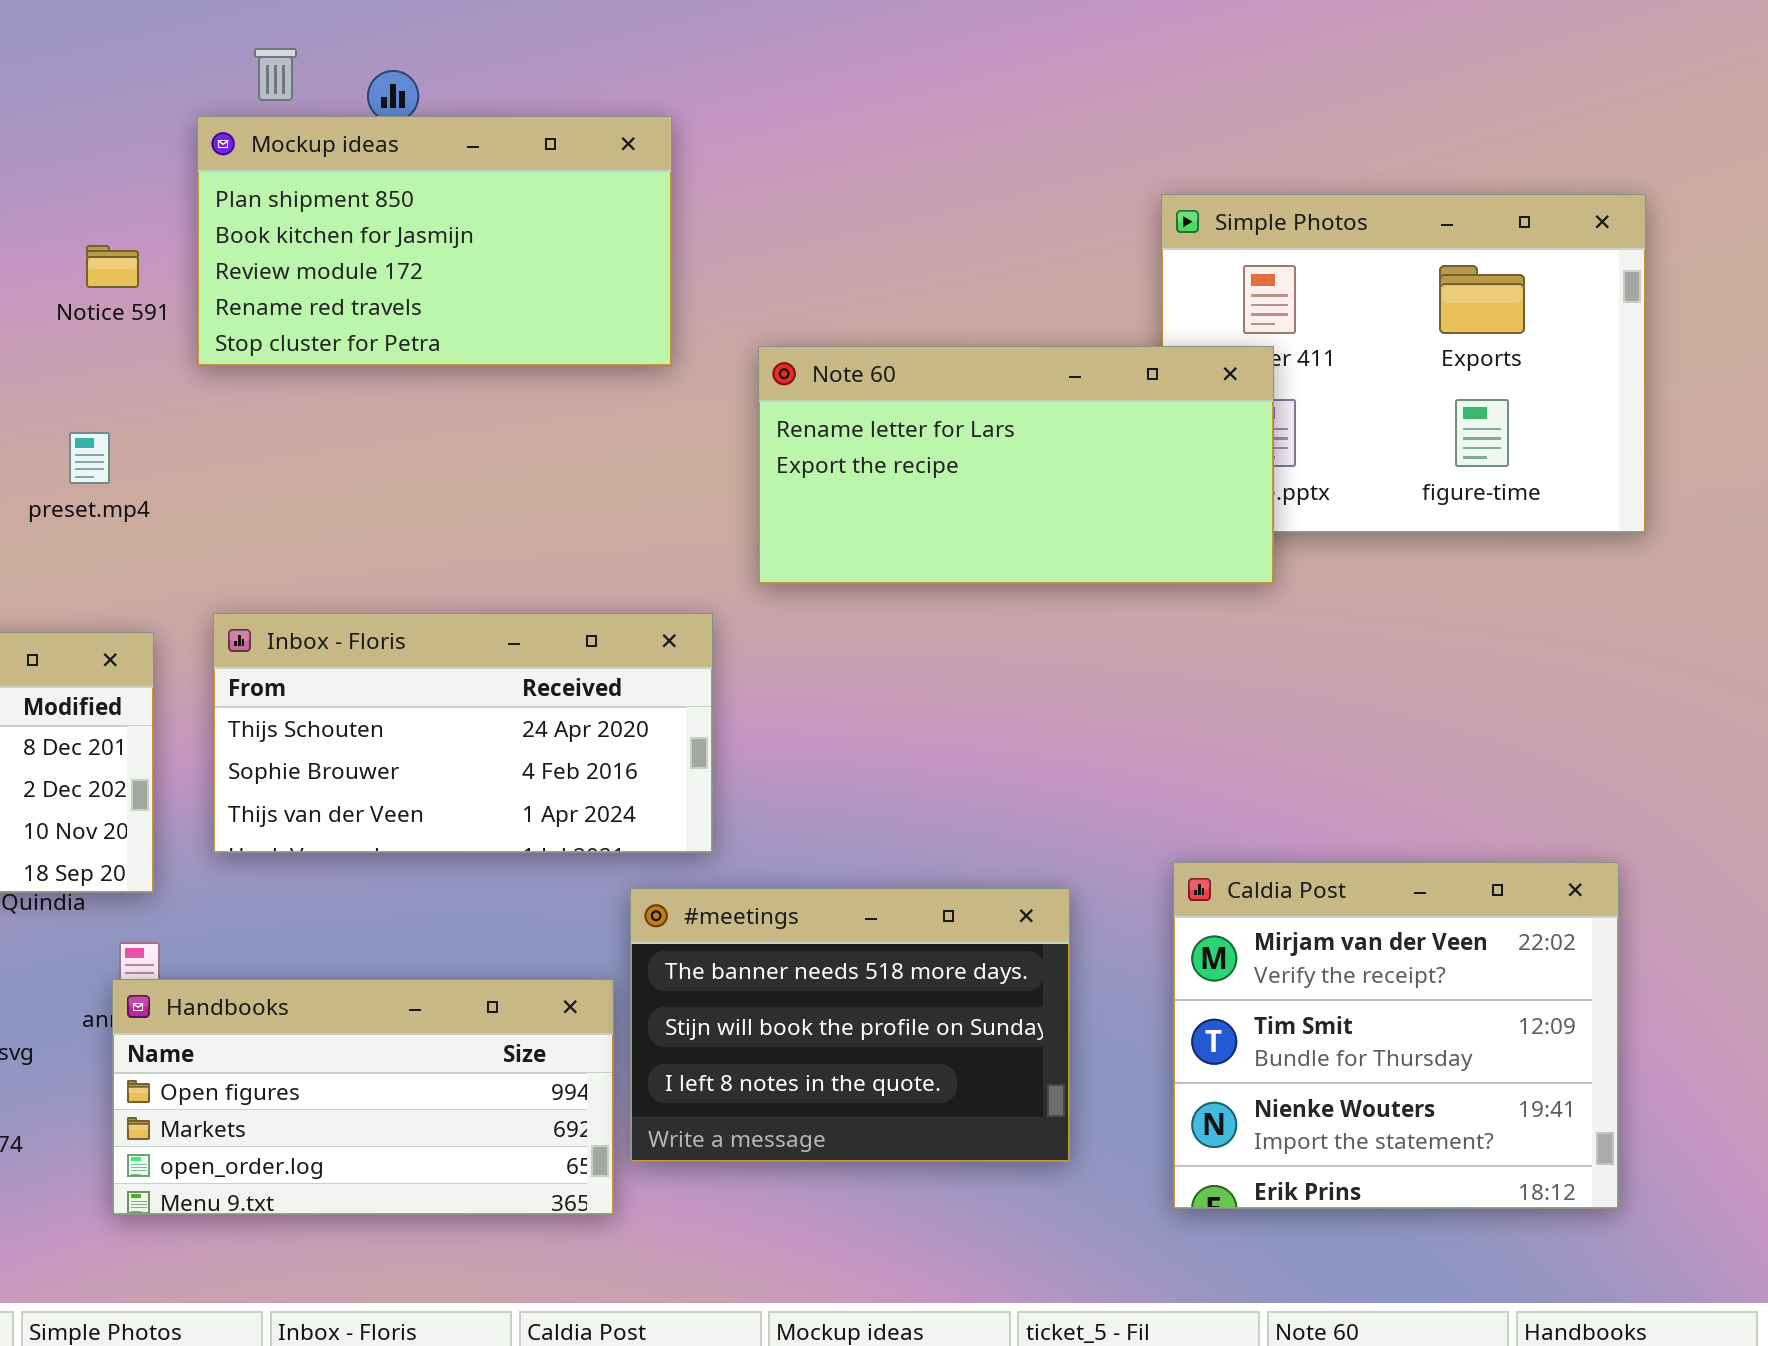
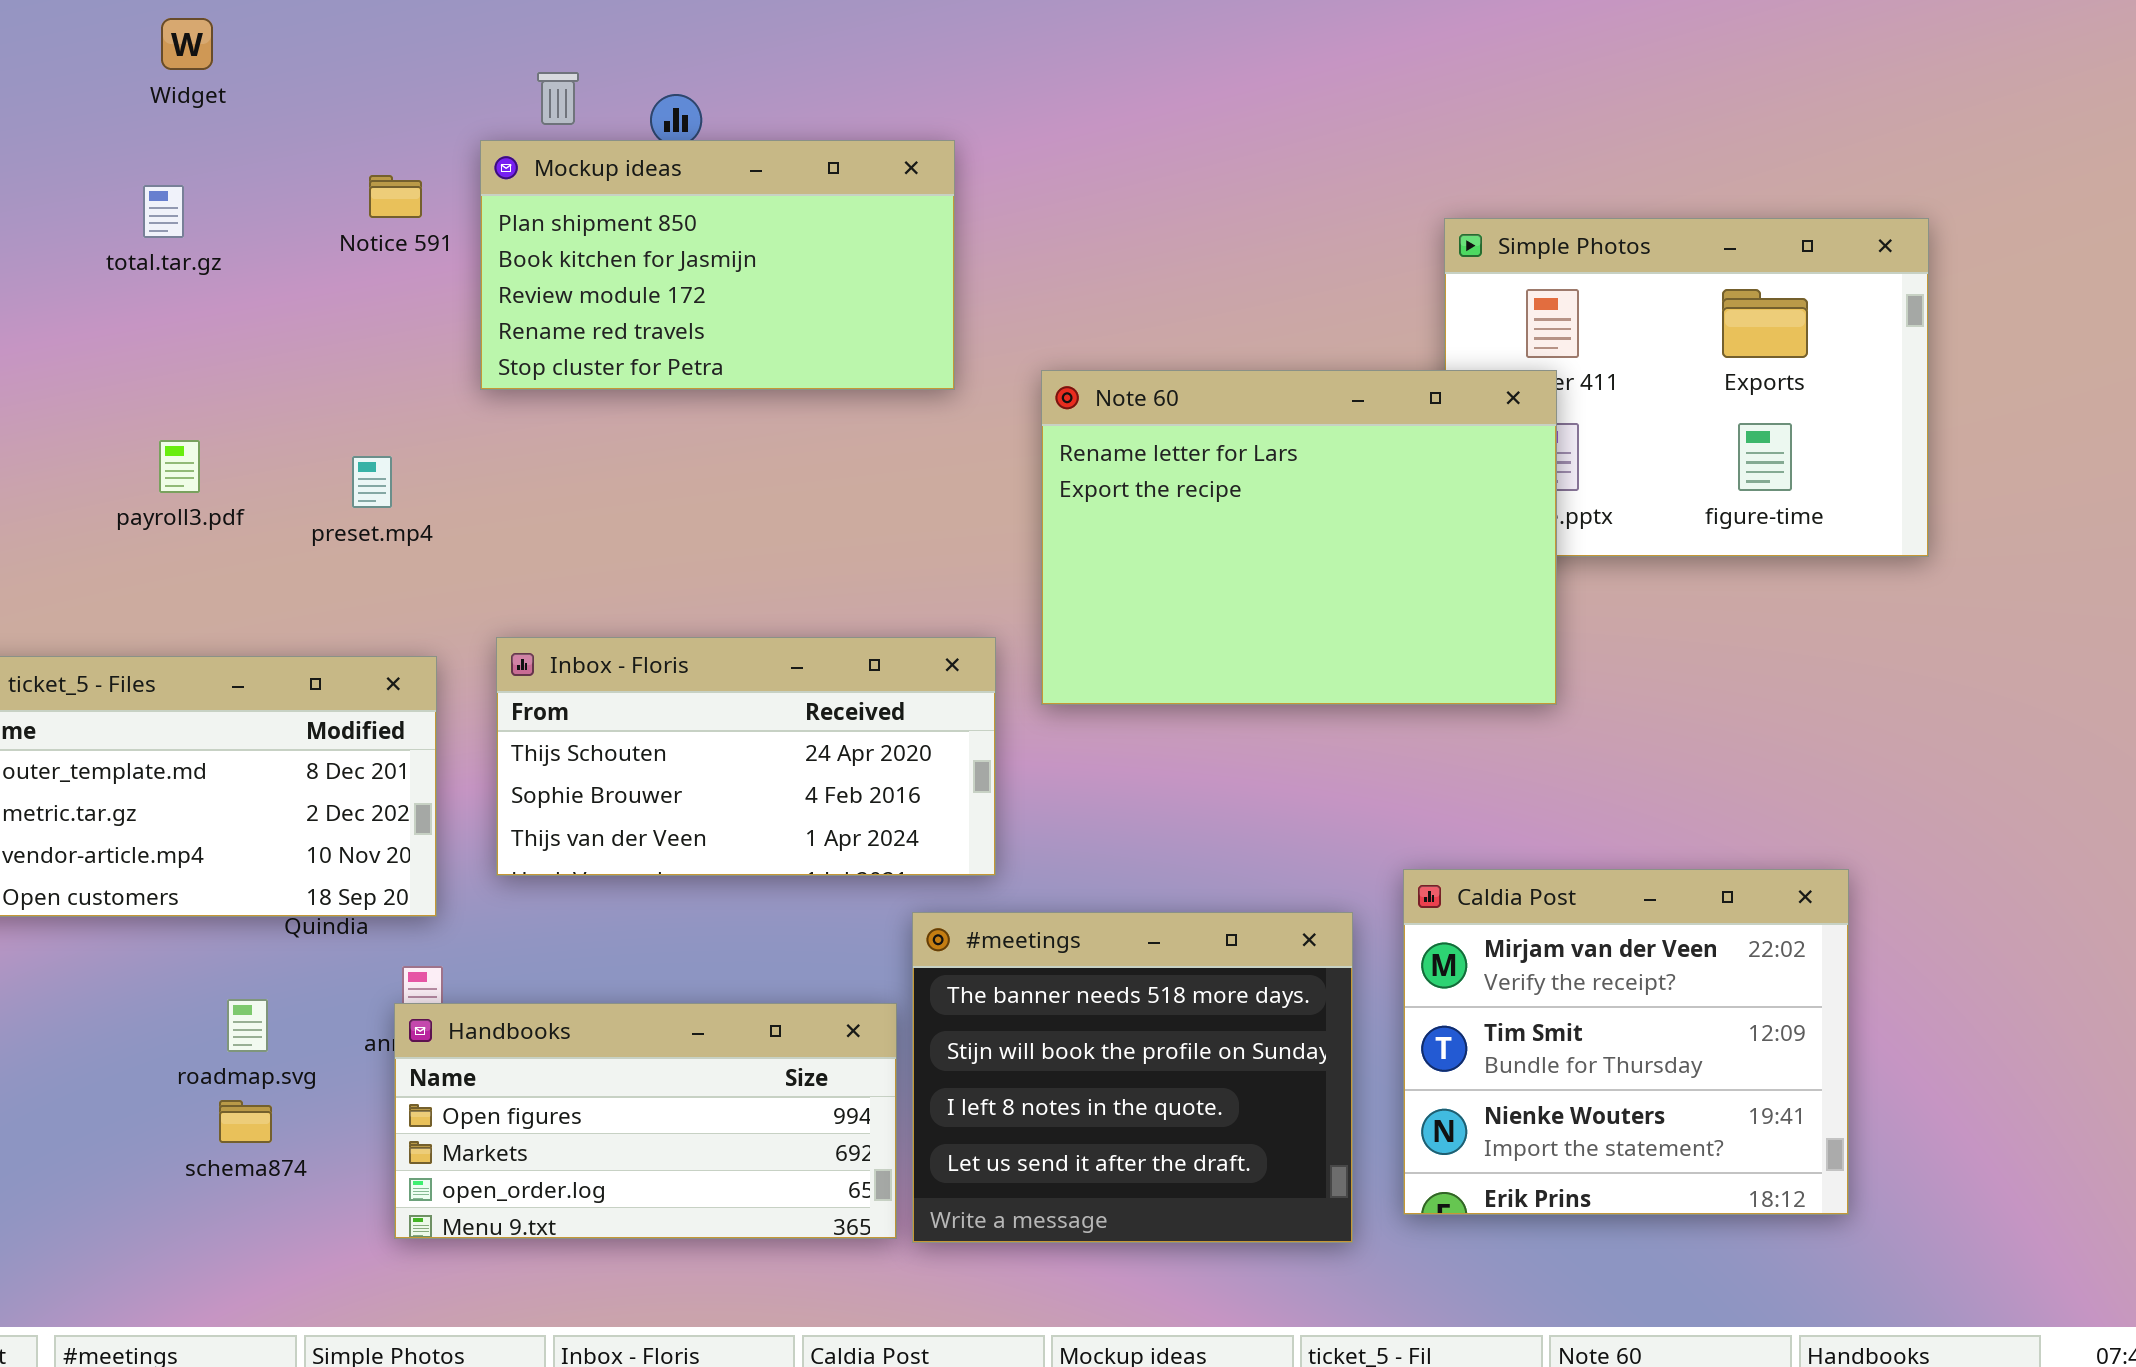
Notice 591: [86,245,139,288] -> [369,175,422,218], moved
Note 60: [758,346,1274,584] -> [1041,370,1557,705], resized
Caldia Post: [1173,862,1619,1209] -> [1403,869,1849,1215], moved
#meetings: [630,888,1070,1162] -> [912,912,1353,1243], resized

